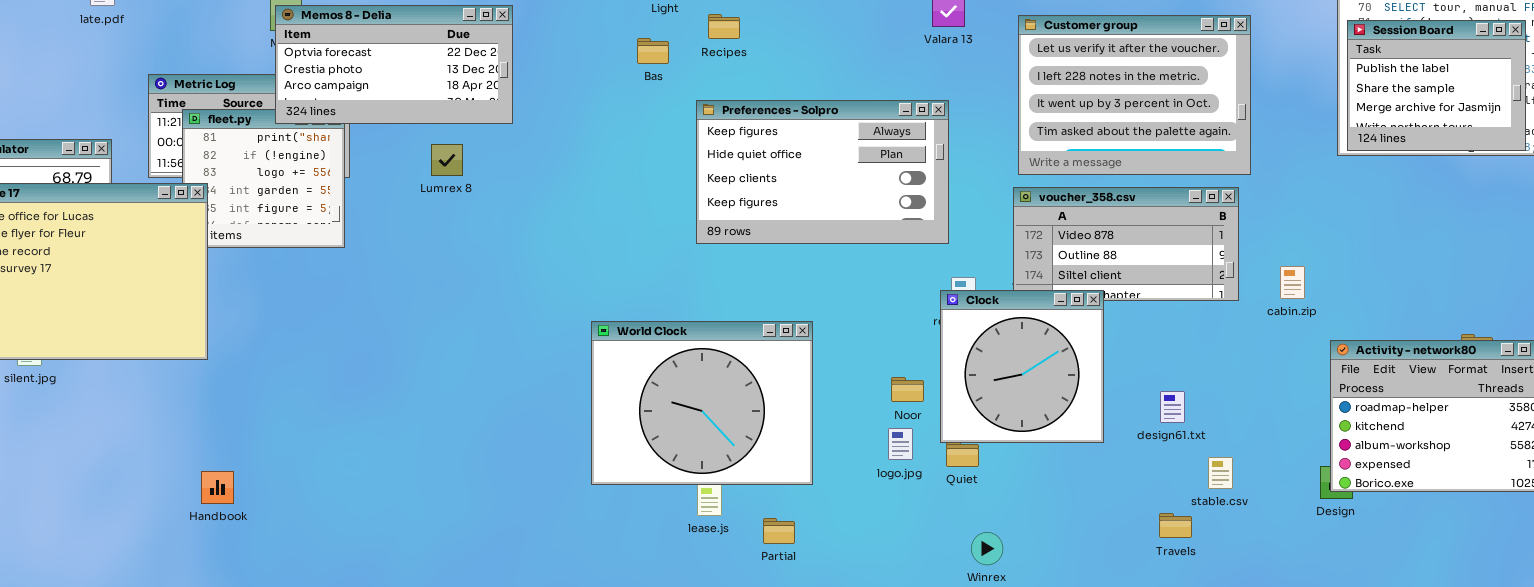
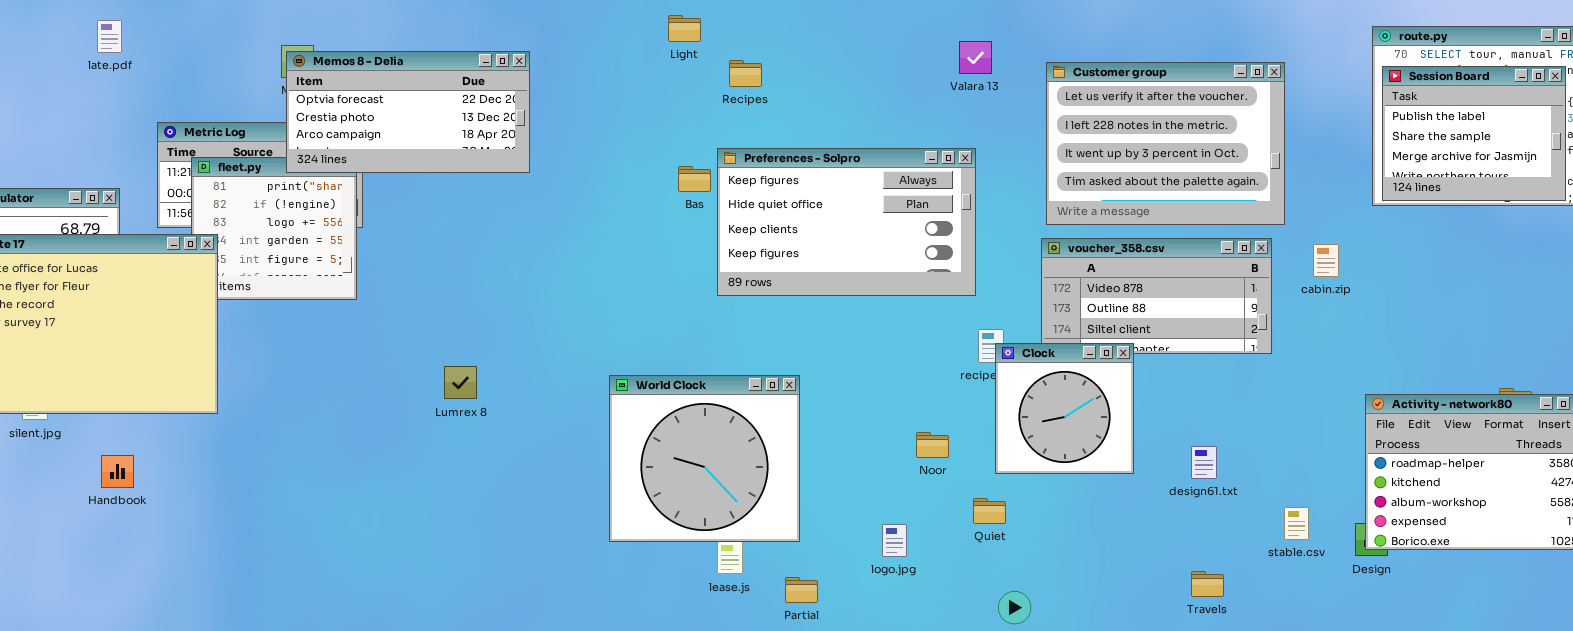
Bas: [637,38,669,64] -> [678,166,711,192], moved
Lumrex 8: [431,144,463,176] -> [444,366,477,399], moved
cabin.zip: [1280,266,1305,299] -> [1313,244,1339,277], moved
Clock: [940,290,1104,443] -> [995,343,1134,474], resized
World Clock: [591,321,813,485] -> [609,375,800,542], resized
logo.jpg: [888,428,913,460] -> [882,524,907,557], moved
stable.csv: [1208,457,1233,489] -> [1284,507,1309,540], moved
Handbook: [201,471,234,504] -> [101,455,134,488], moved

